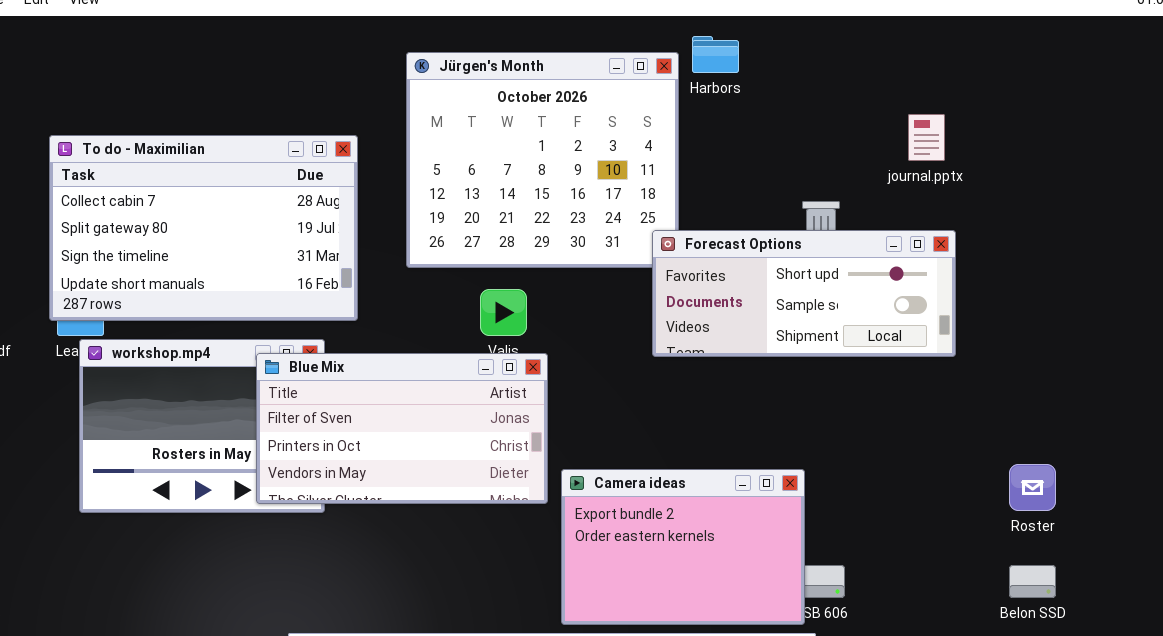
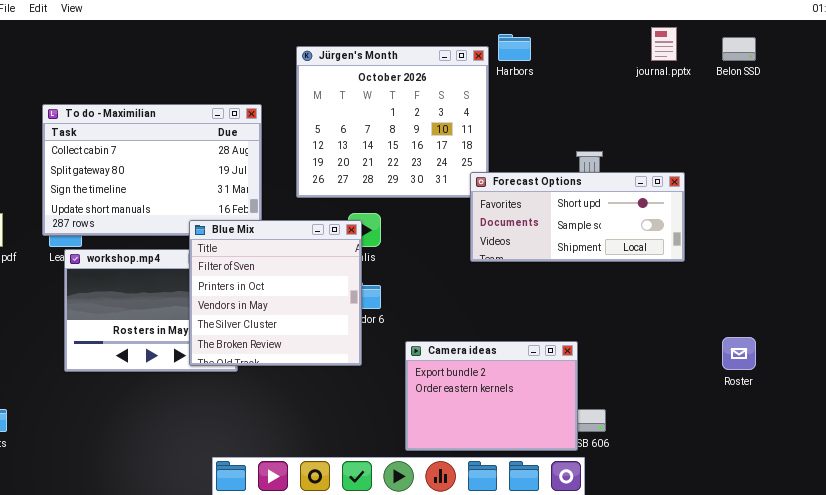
journal.pptx: [908,114,945,161] -> [651,27,677,61], moved
Blue Mix: [256,353,548,504] -> [189,220,362,366], resized
Belon SSD: [1009,565,1056,598] -> [722,37,756,61], moved

